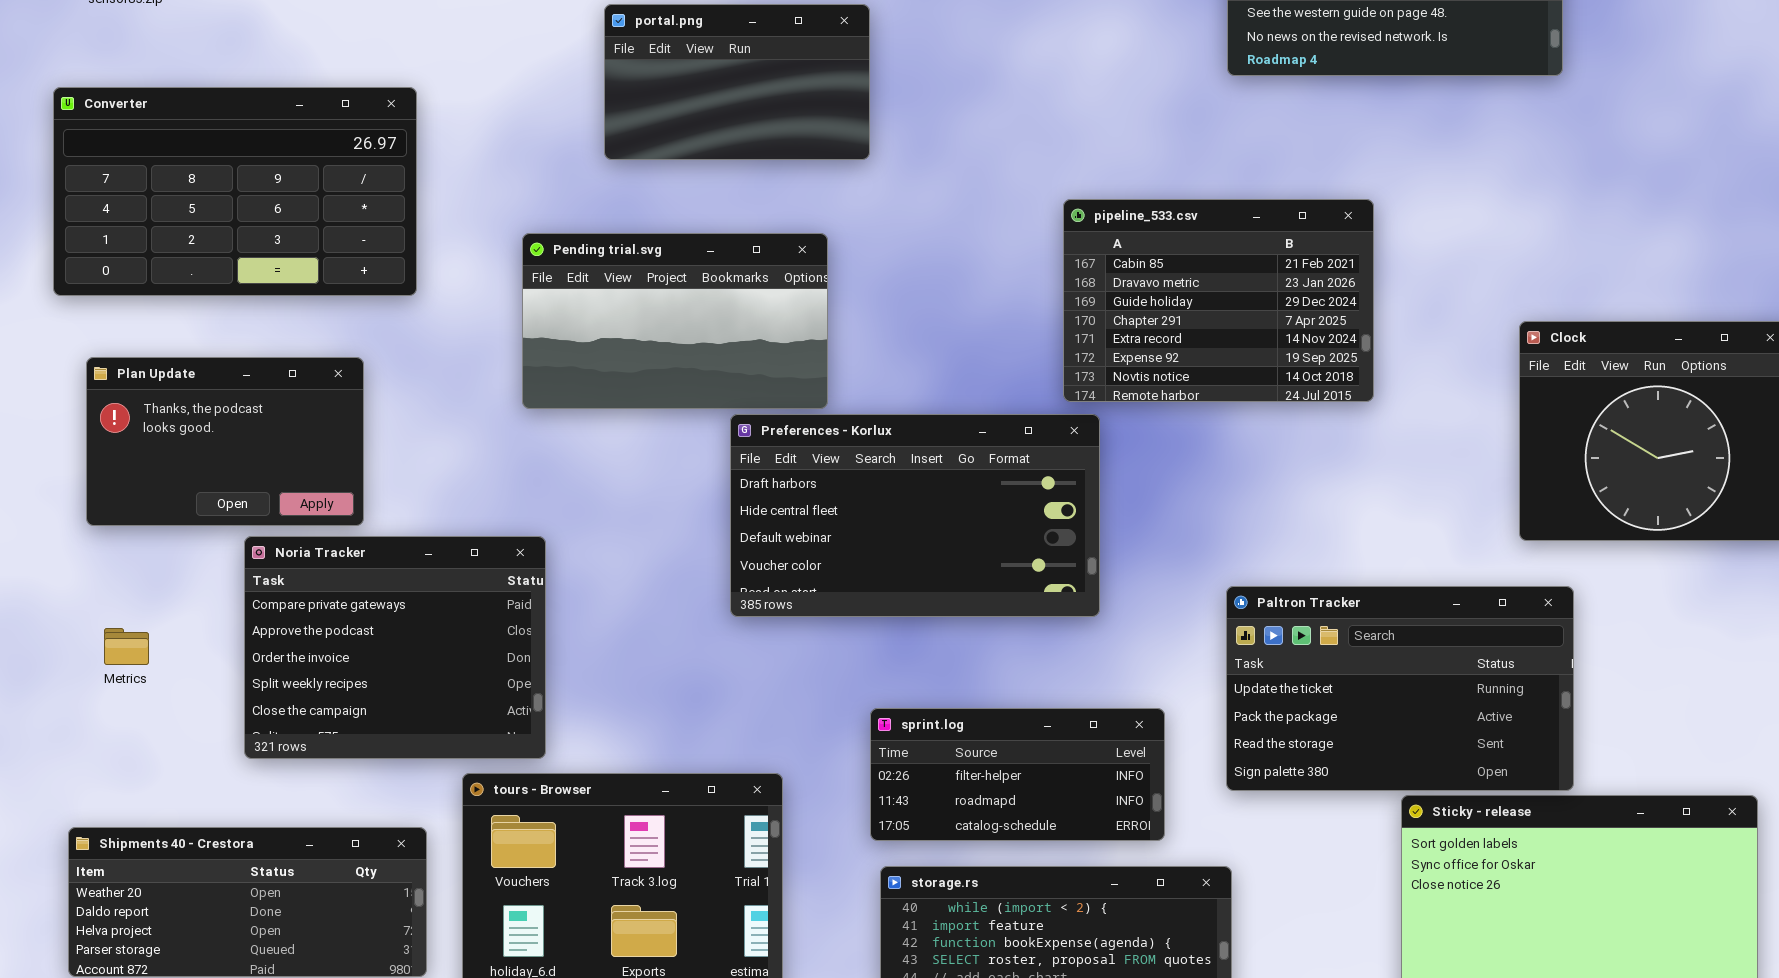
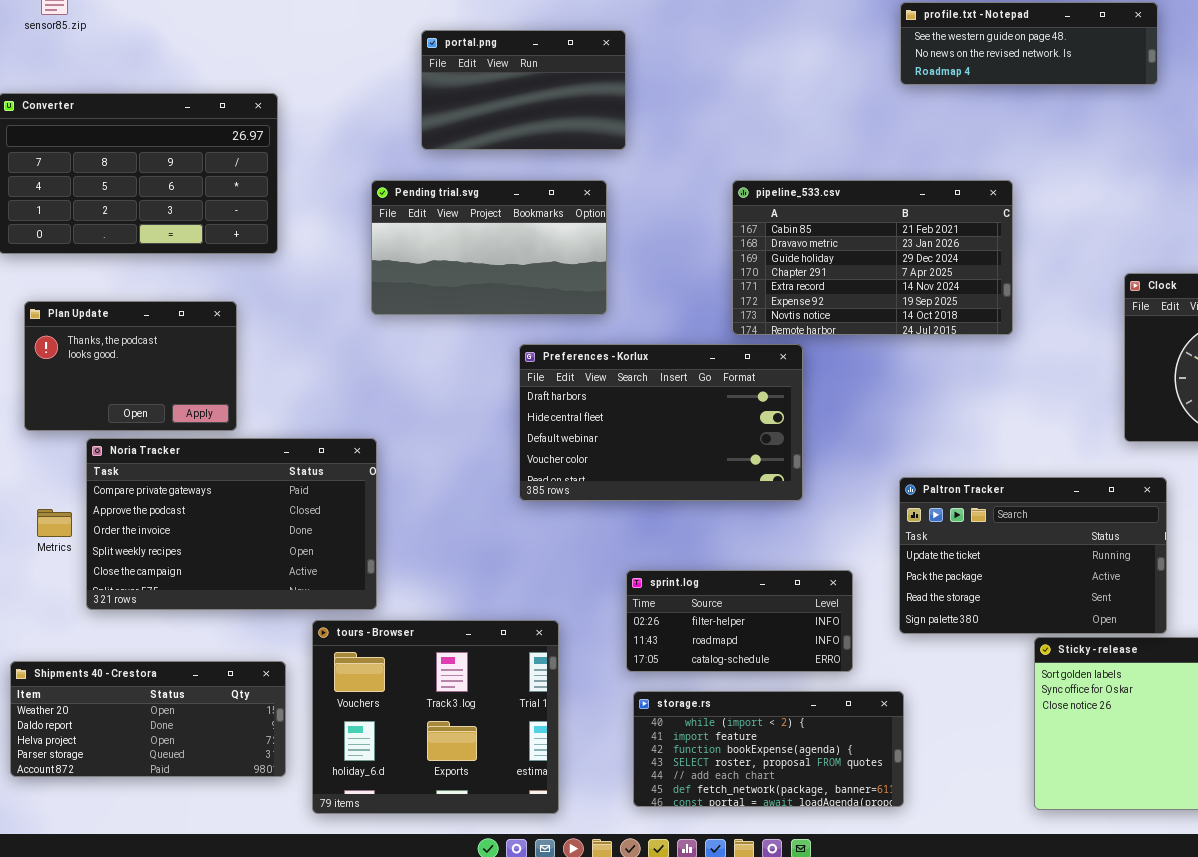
pipeline_533.csv: [1063,199,1374,402] -> [732,180,1013,335], resized
Pending trial.svg: [522,233,828,409] -> [371,180,607,315], moved
Noria Tracker: [244,536,546,759] -> [86,438,377,610], resized

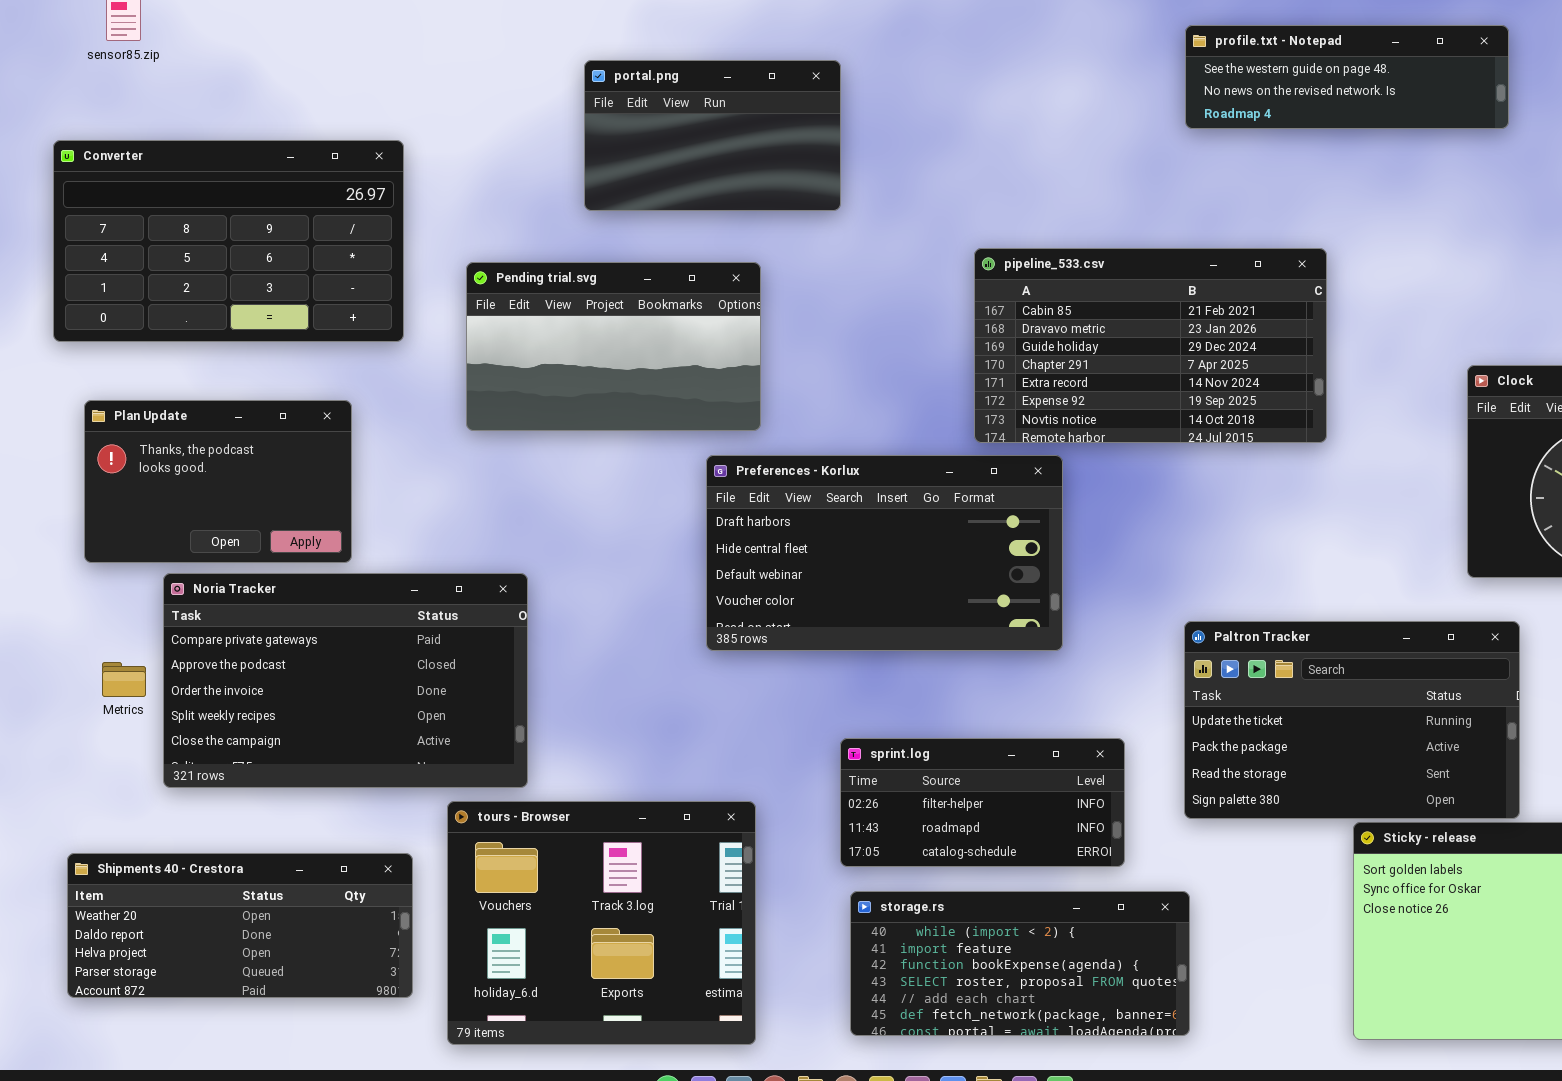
Pending trial.svg: [371,180,607,315] -> [466,262,761,431], moved

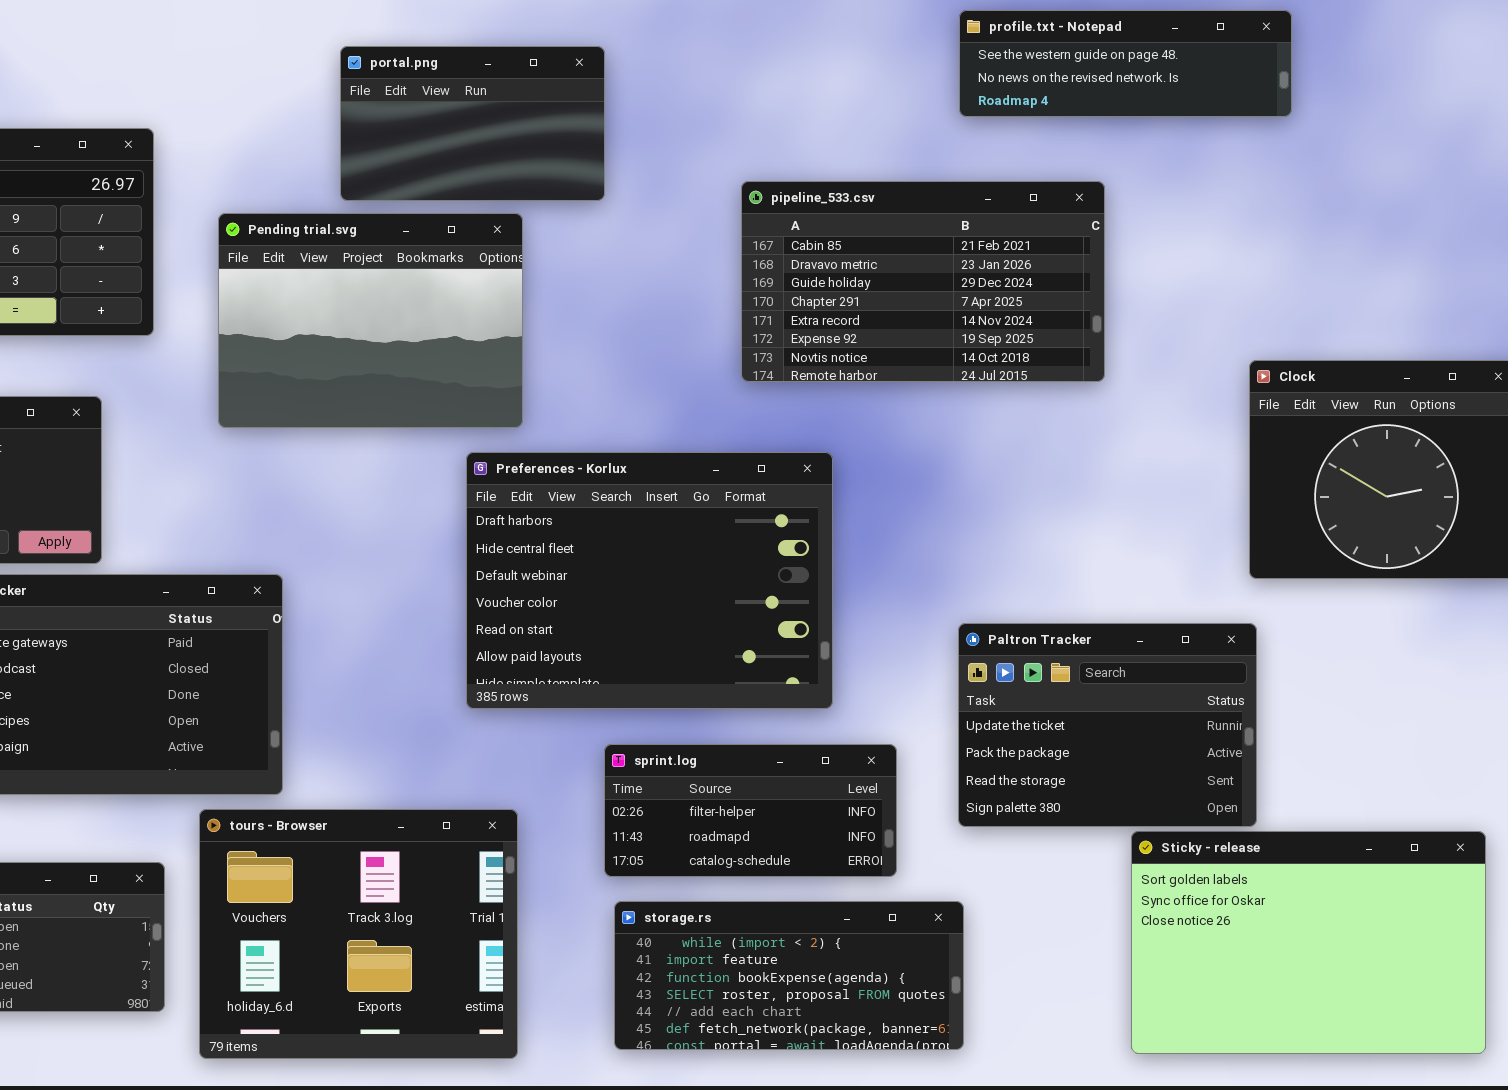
pipeline_533.csv: [974,248,1327,443] -> [741,181,1105,382], moved
Pending trial.svg: [466,262,761,431] -> [218,213,523,428], resized
Preferences - Korlux: [706,455,1063,651] -> [466,452,833,709], resized
Paltron Tracker: [1184,621,1520,819] -> [958,623,1257,827], resized

